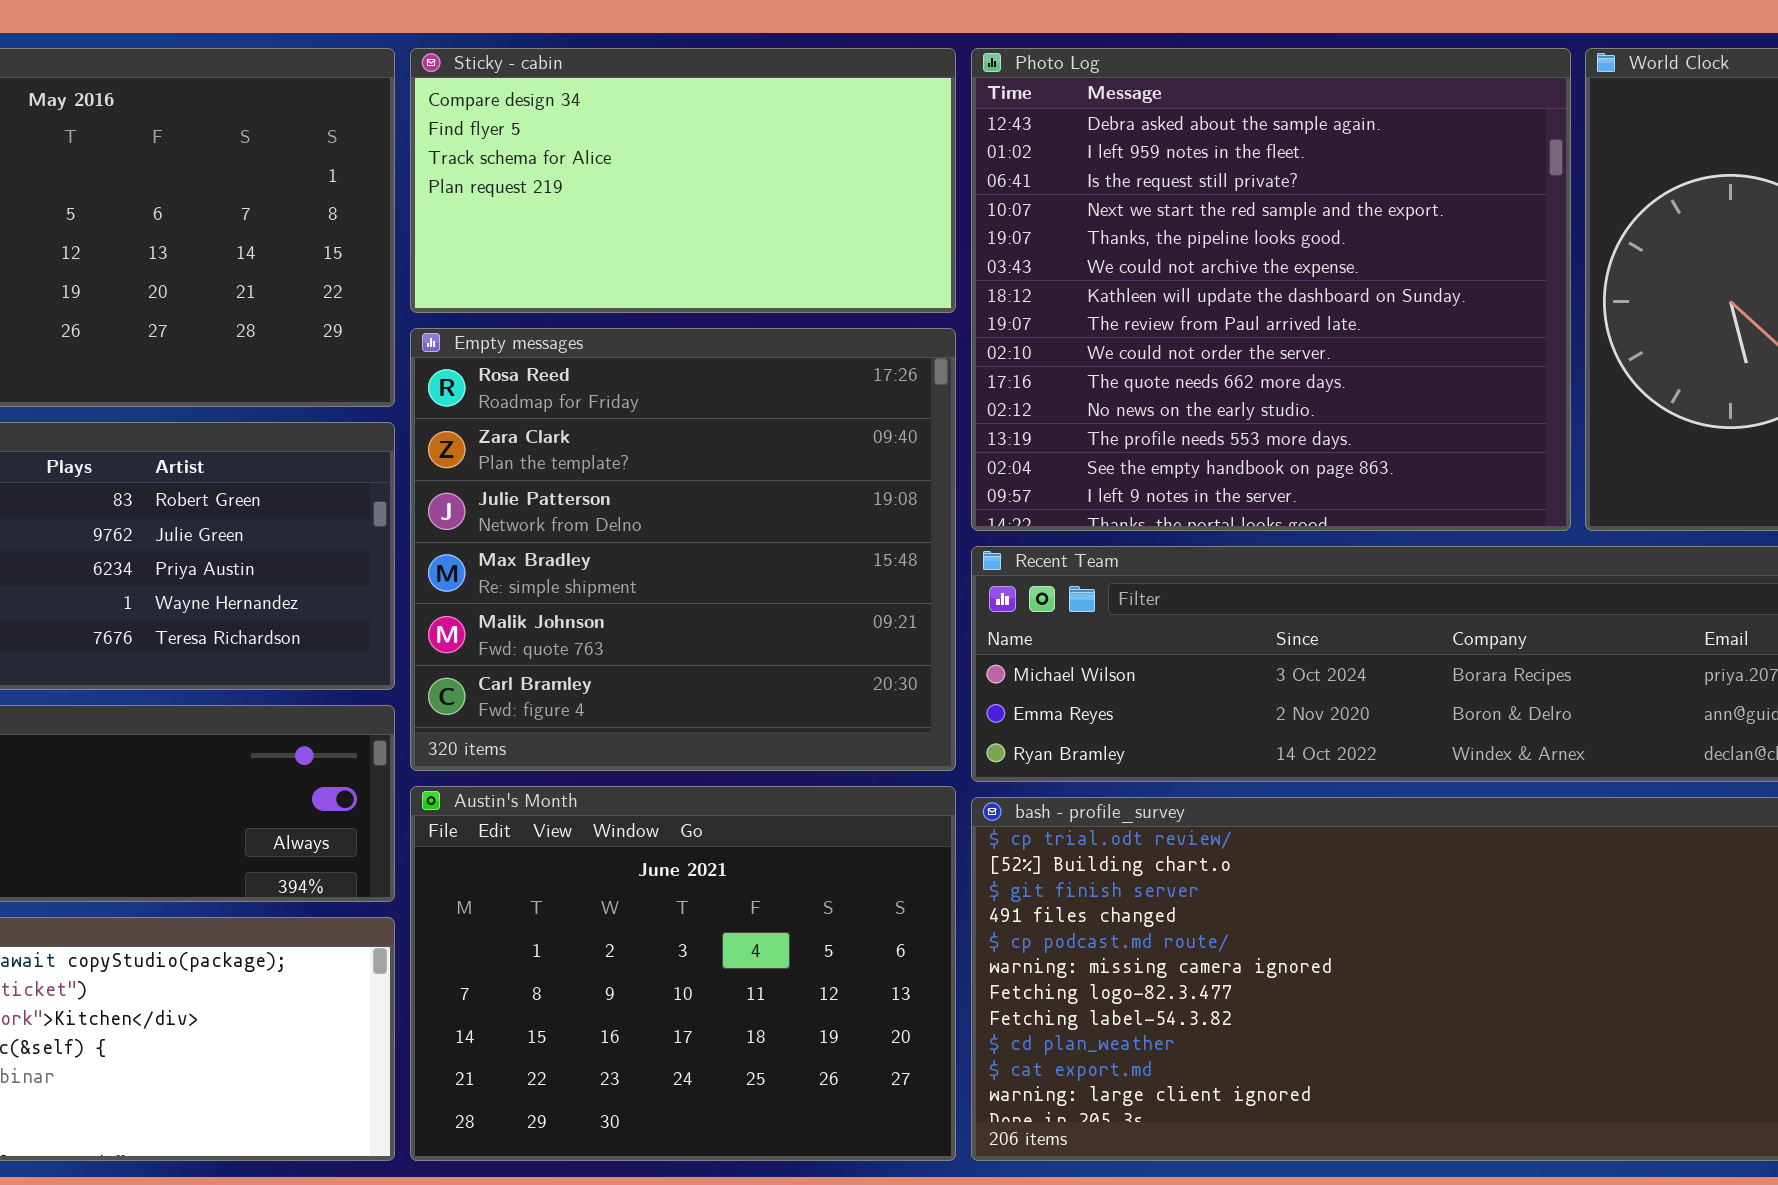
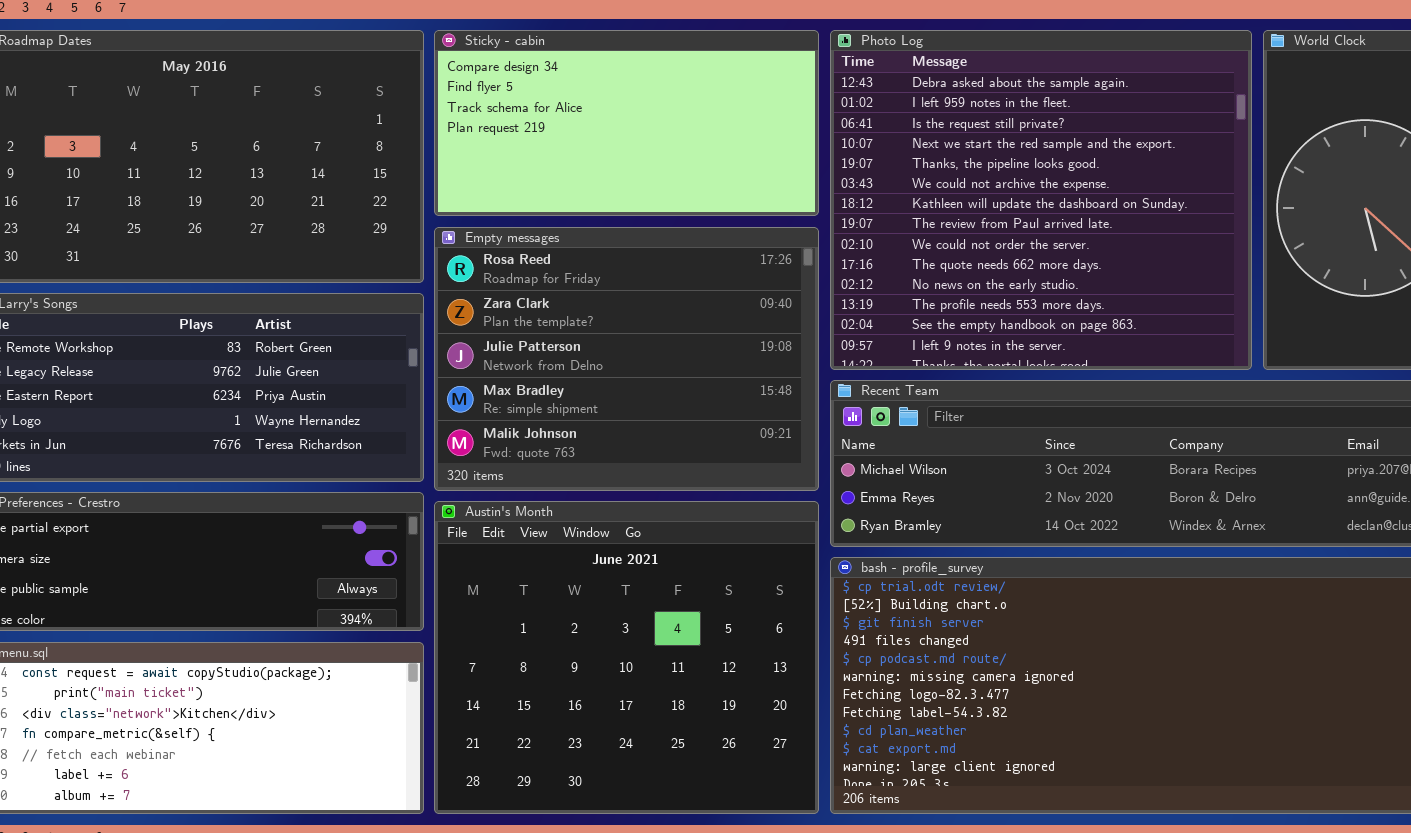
Empty messages: [410,328,956,771] -> [434,227,819,491], resized
Austin's Month: [410,786,956,1161] -> [434,501,819,814], resized

